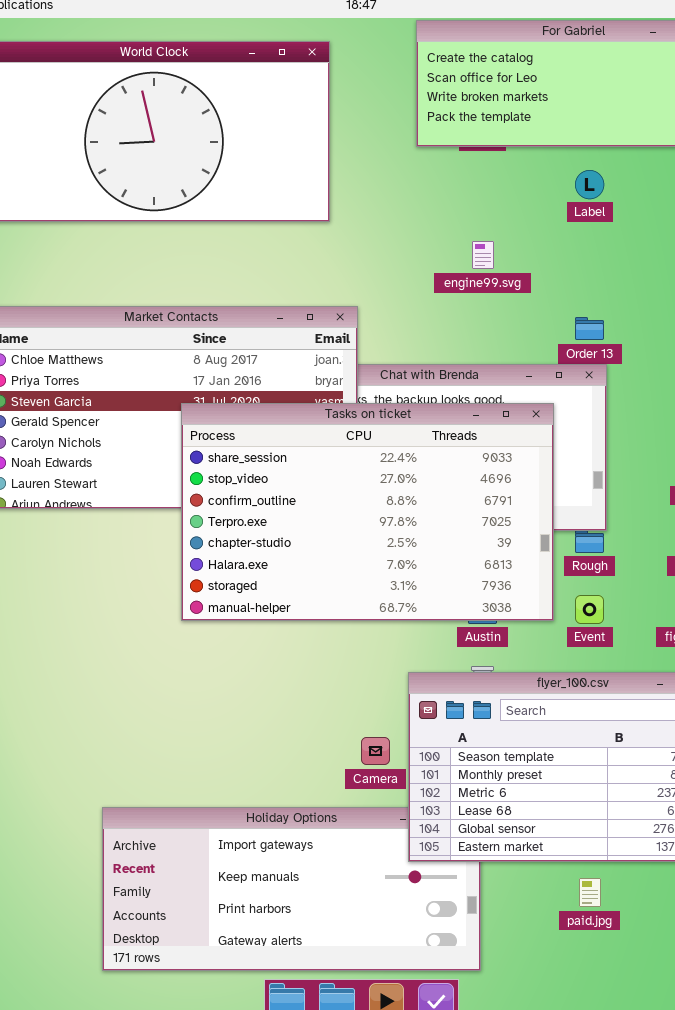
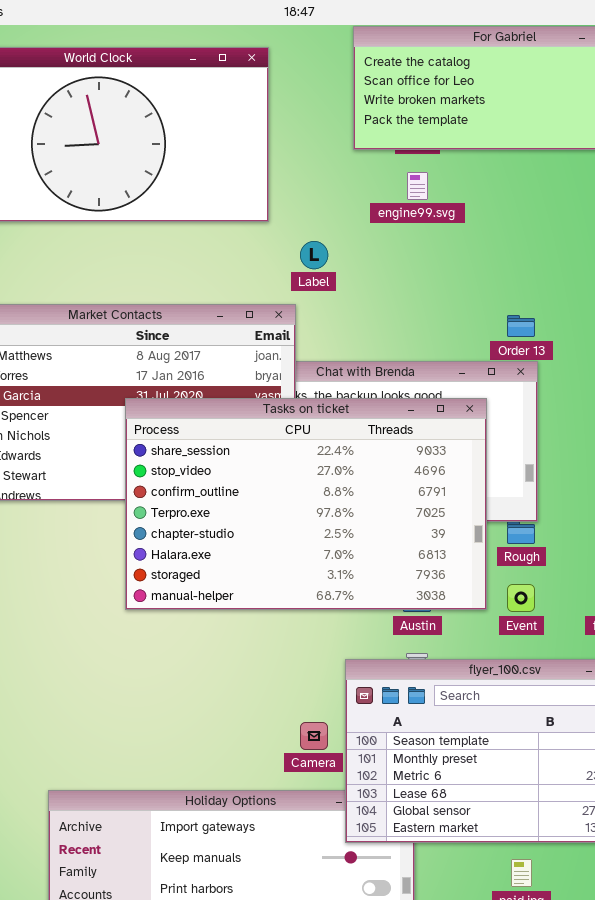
Label: [575,170,604,199] -> [300,241,328,269], moved
engine99.svg: [472,241,494,269] -> [407,172,428,200], moved

